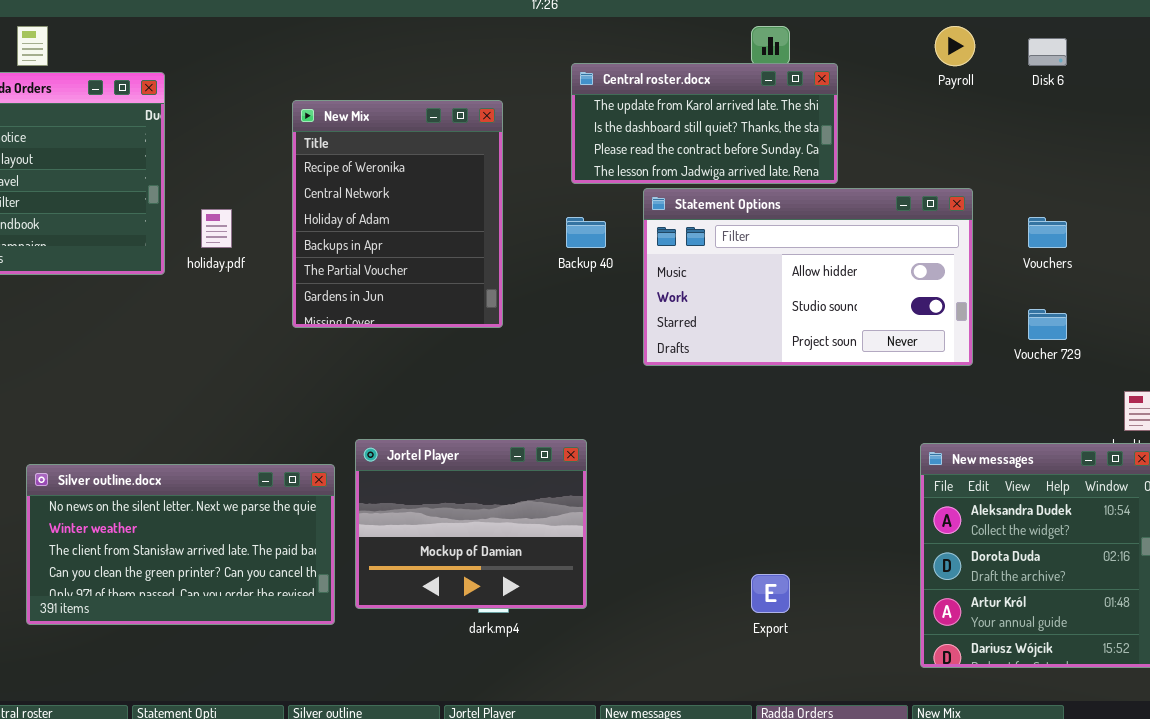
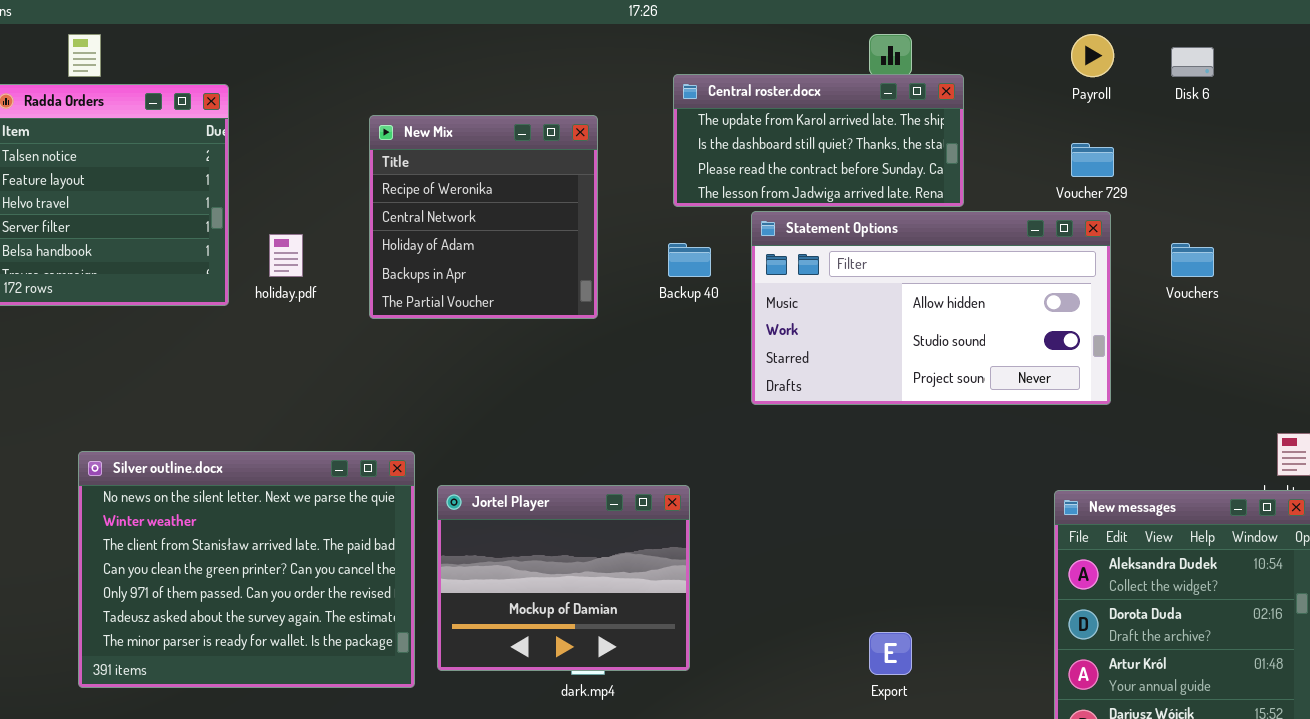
New Mix: [292,100,503,328] -> [369,115,598,319], resized
Voucher 729: [1028,309,1067,340] -> [1071,143,1114,177], moved
Silver outline.docx: [26,464,335,625] -> [78,451,415,688], resized

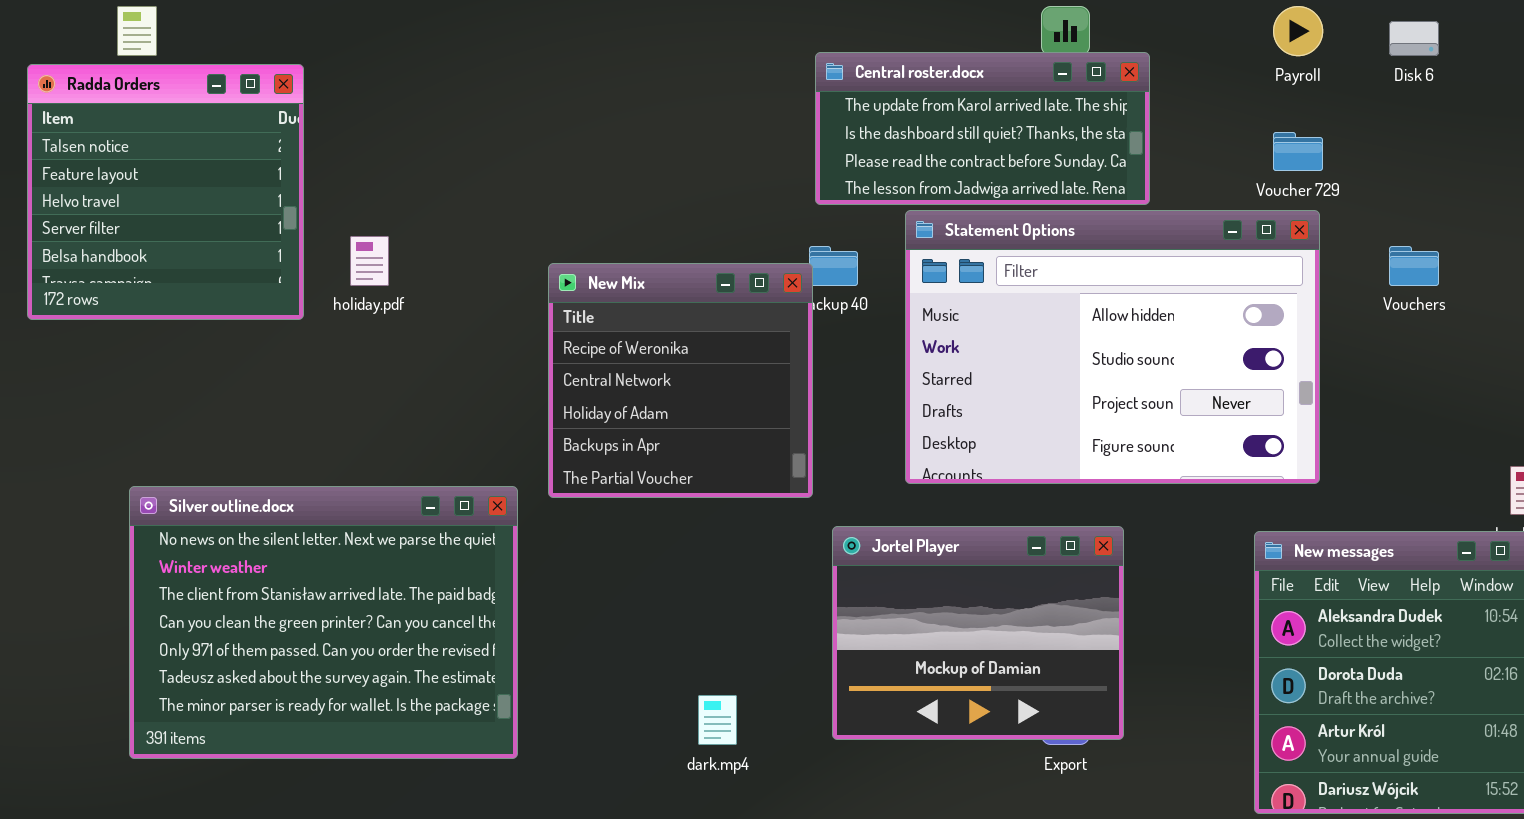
New Mix: [369,115,598,319] -> [548,263,813,498], moved
Statement Options: [751,211,1111,405] -> [905,210,1320,484], resized
Jortel Player: [437,485,690,671] -> [832,526,1124,740], moved

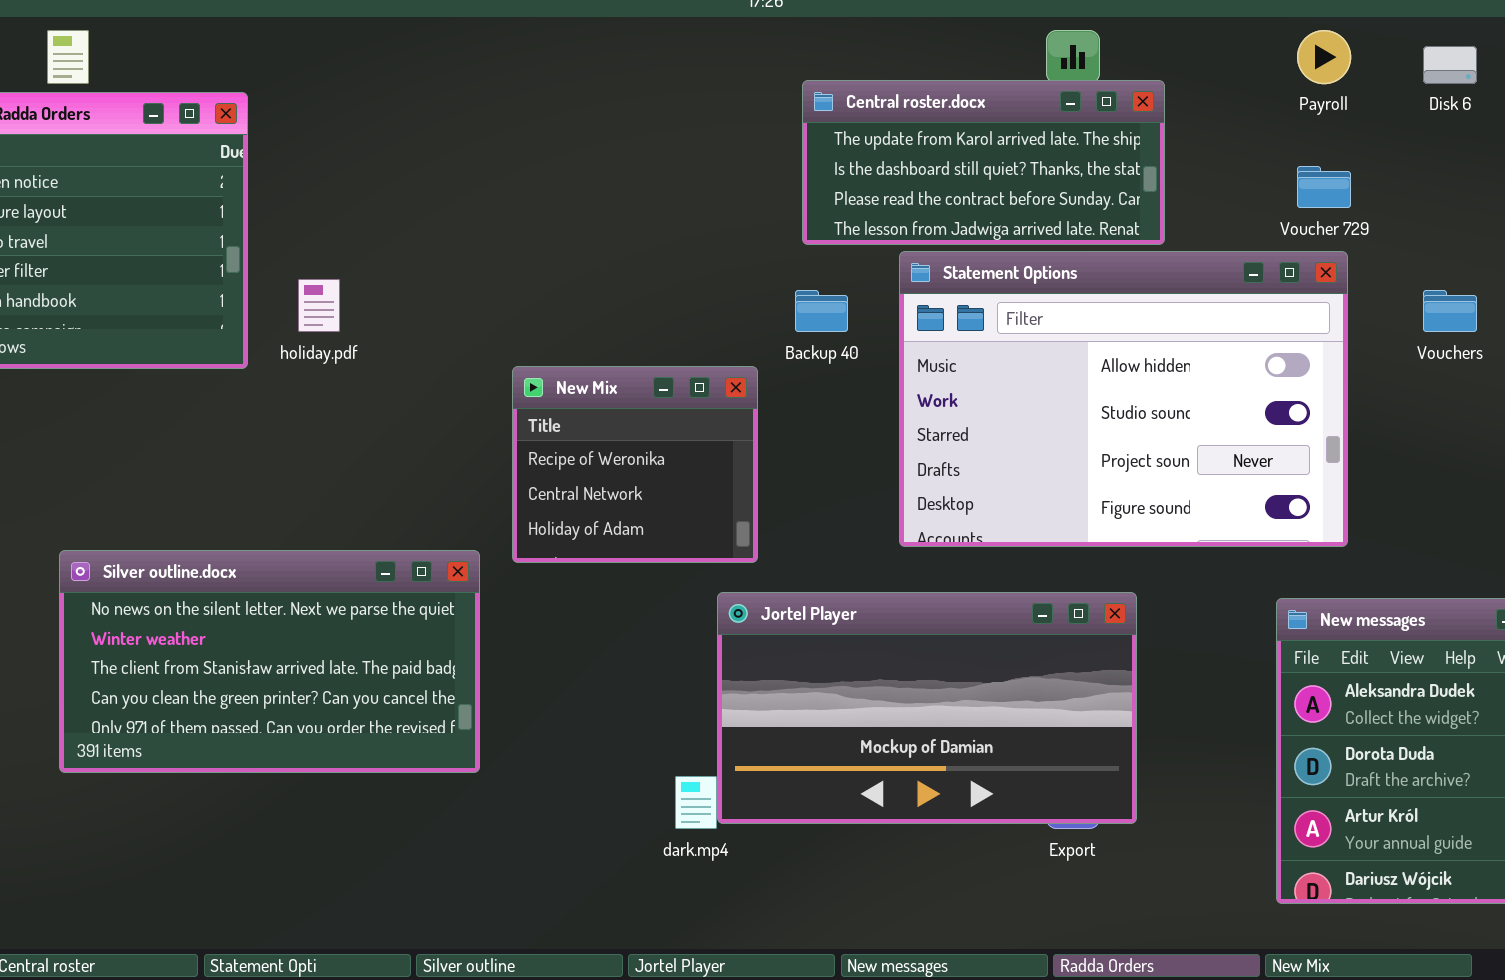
New Mix: [548,263,813,498] -> [512,366,758,563], resized
Silver outline.docx: [129,486,518,759] -> [59,550,480,773], resized
Jortel Player: [832,526,1124,740] -> [717,592,1137,824], resized

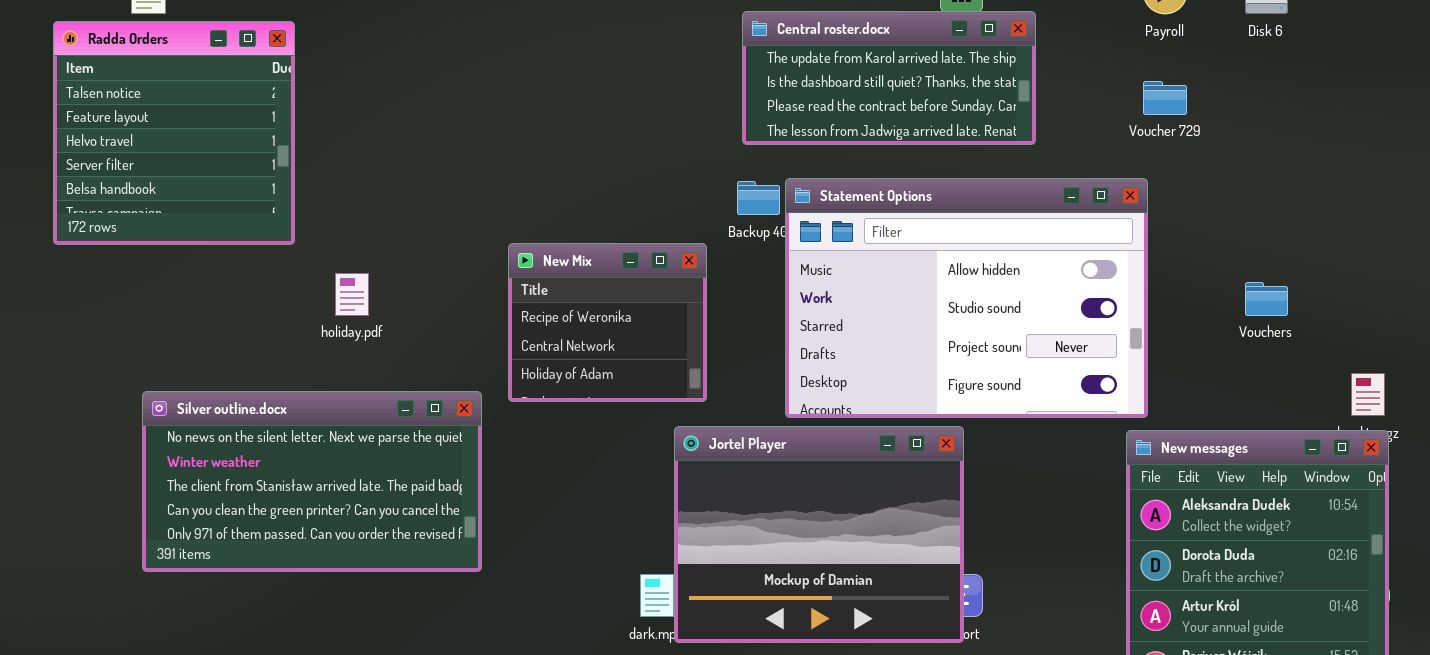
Statement Options: [899,251,1348,547] -> [785,178,1148,418], moved
holiday.pdf: [298,279,340,332] -> [335,273,369,316], moved
Vouchers: [1423,290,1477,332] -> [1245,282,1288,316], moved
Jortel Player: [717,592,1137,824] -> [674,426,964,643], resized

